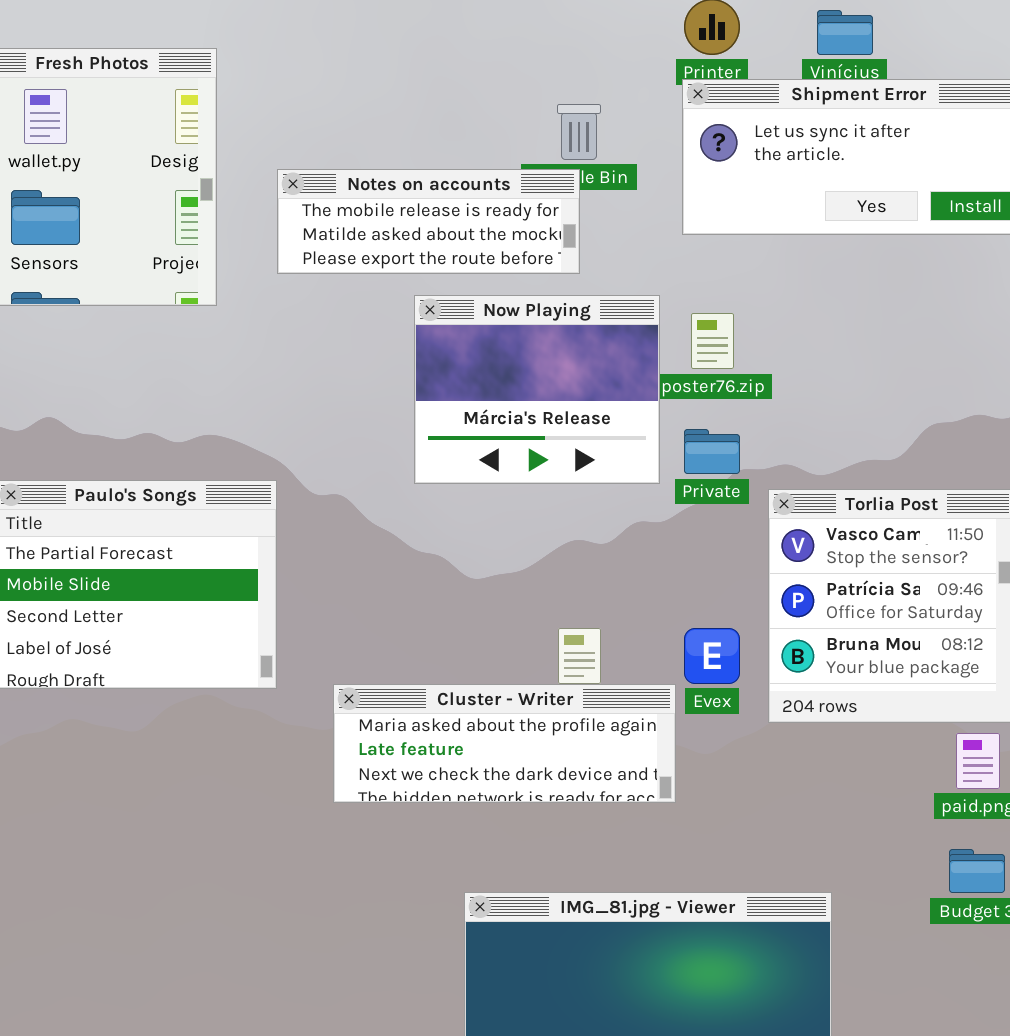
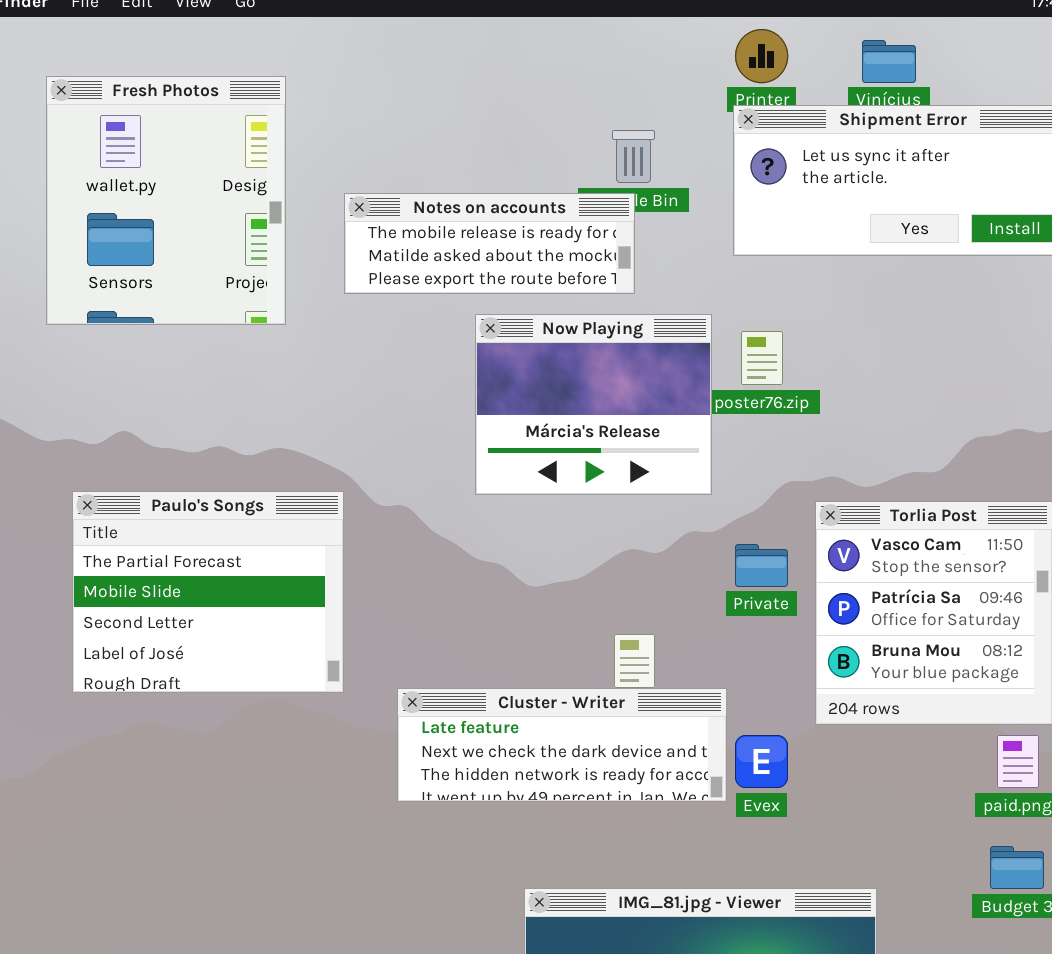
Private: [684,429,740,474] -> [735,544,788,587], moved
Evex: [684,628,740,684] -> [735,735,788,788], moved
Cluster - Writer: [333,684,676,803] -> [397,688,727,802], scrolled down 1 row

